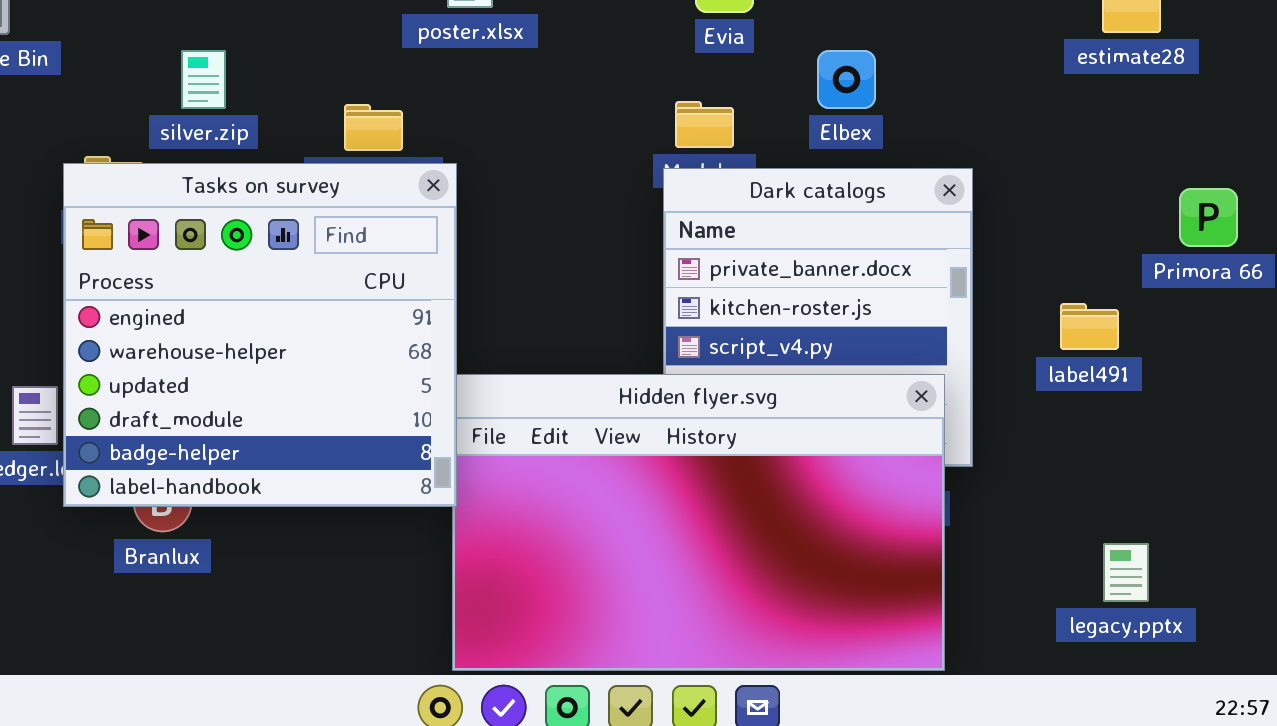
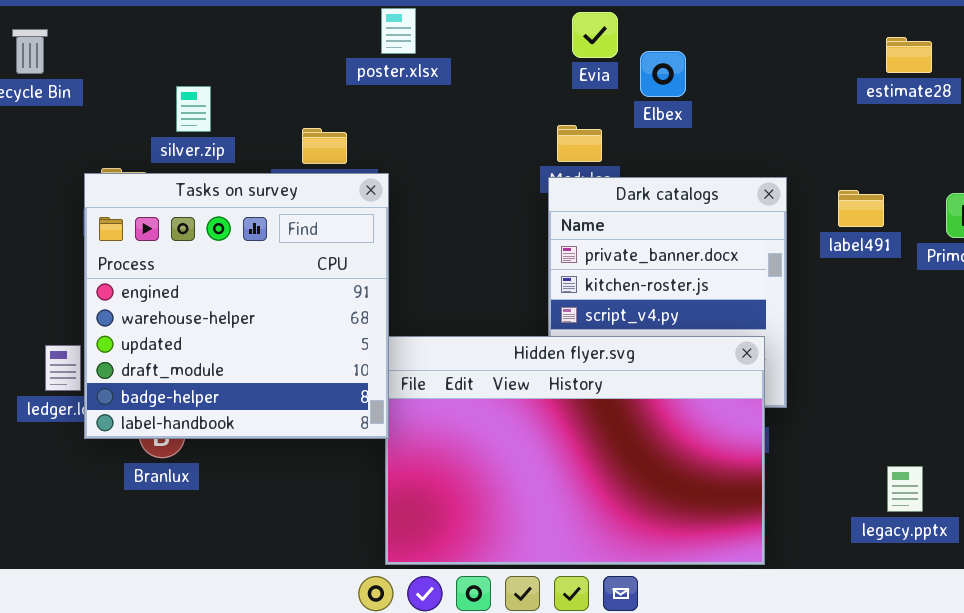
Elbex: [817,50,876,109] -> [640,51,686,97], moved
label491: [1060,303,1119,350] -> [838,190,884,227], moved

